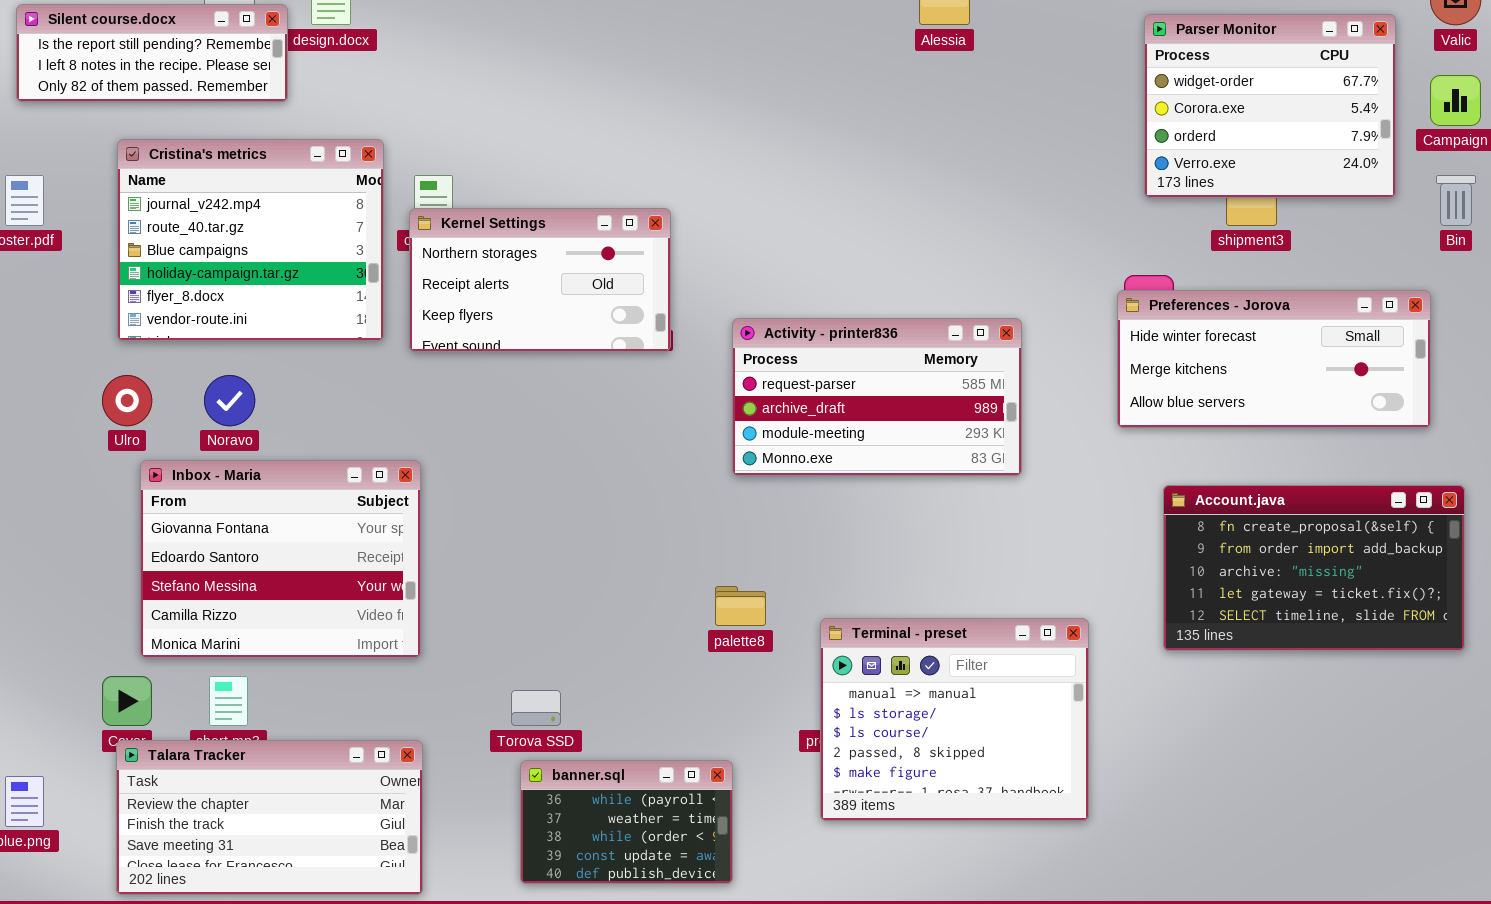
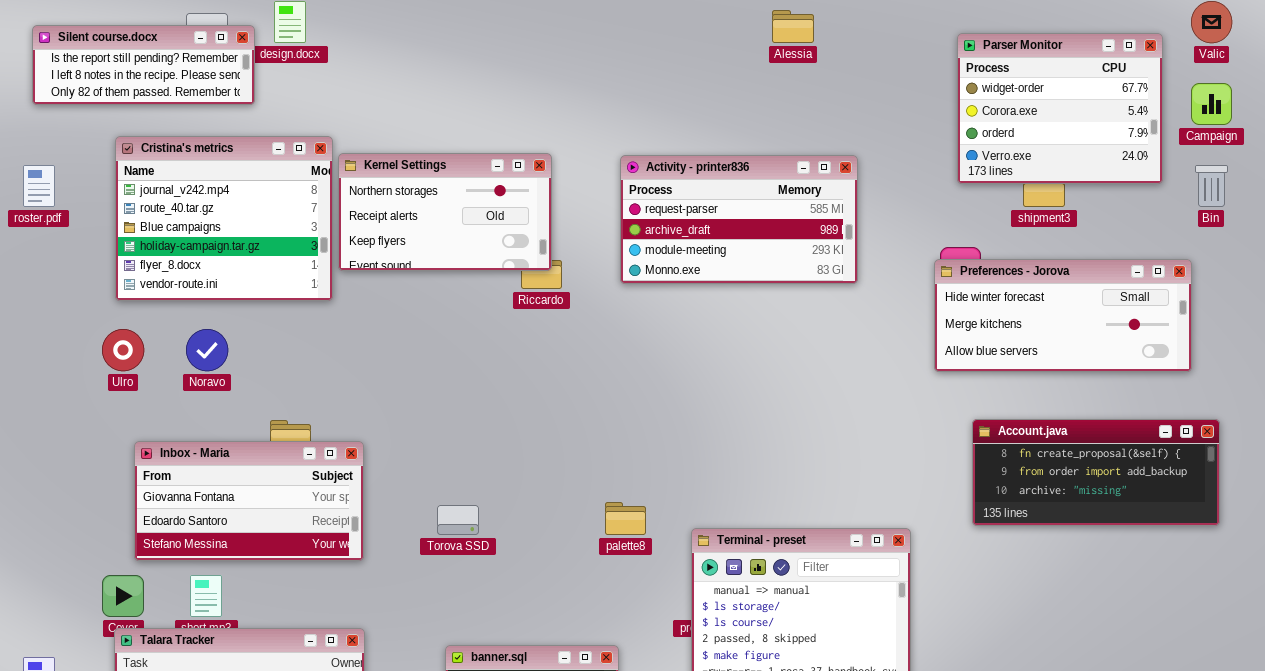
Kernel Settings: [409,208,671,352] -> [338,153,552,271], moved
Activity - printer836: [732,318,1022,476] -> [620,155,858,284], moved
Inbox - Maria: [140,460,421,658] -> [134,441,364,561], resized
Account.java: [1163,485,1465,651] -> [972,419,1220,526], resized
Torova SSD: [511,690,561,726] -> [437,505,479,535], moved

